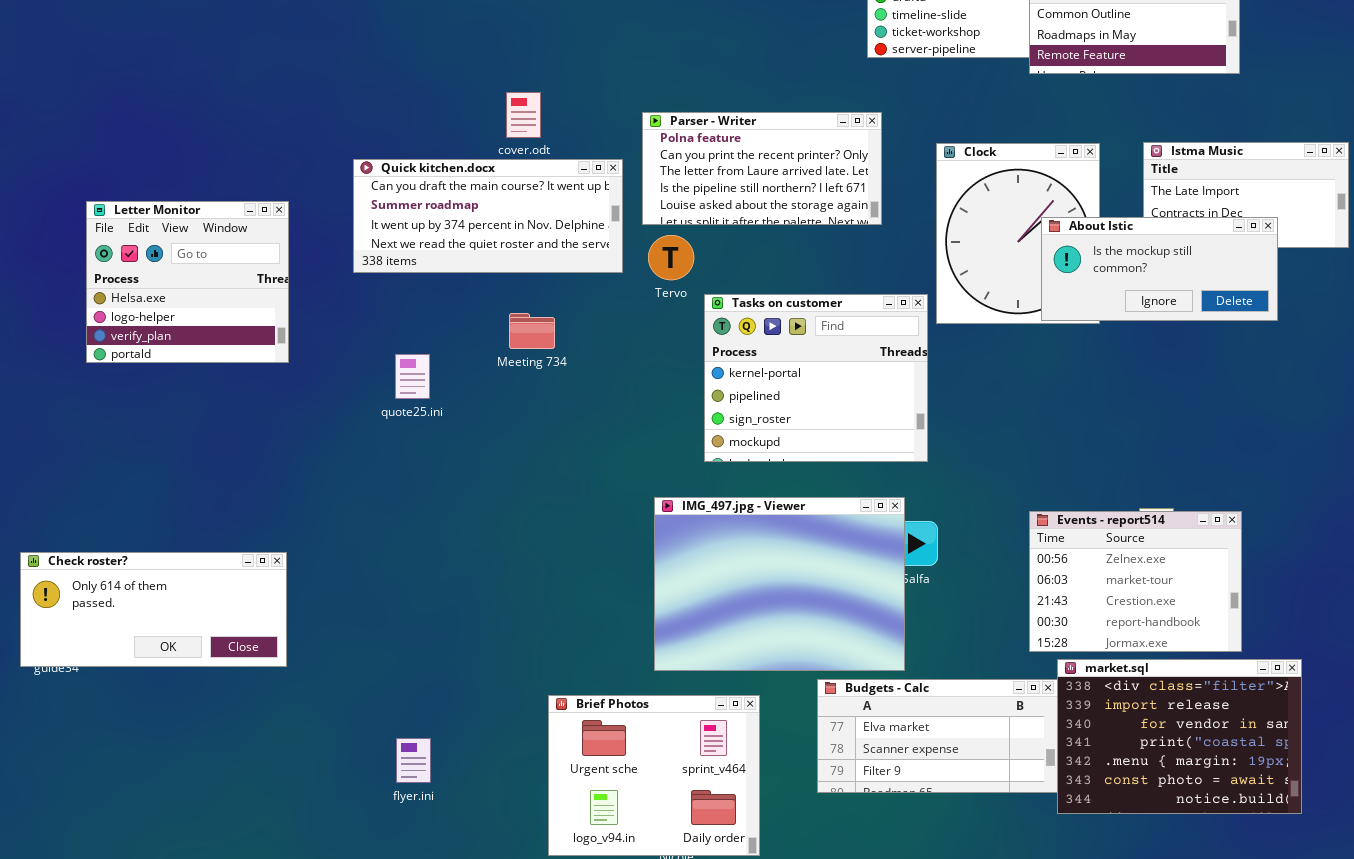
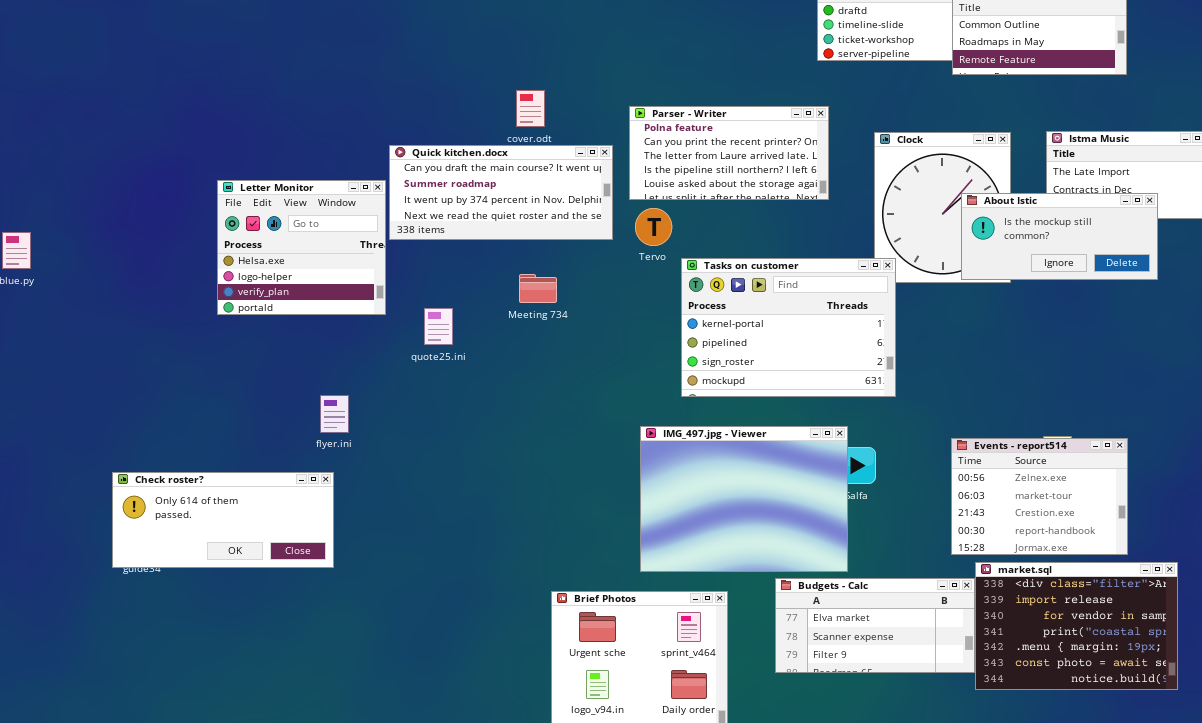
Letter Monitor: [86,201,289,363] -> [217,180,386,315], moved
Tasks on customer: [704,294,928,462] -> [681,258,896,397], resized
flyer.ini: [396,738,431,783] -> [320,395,349,433], moved

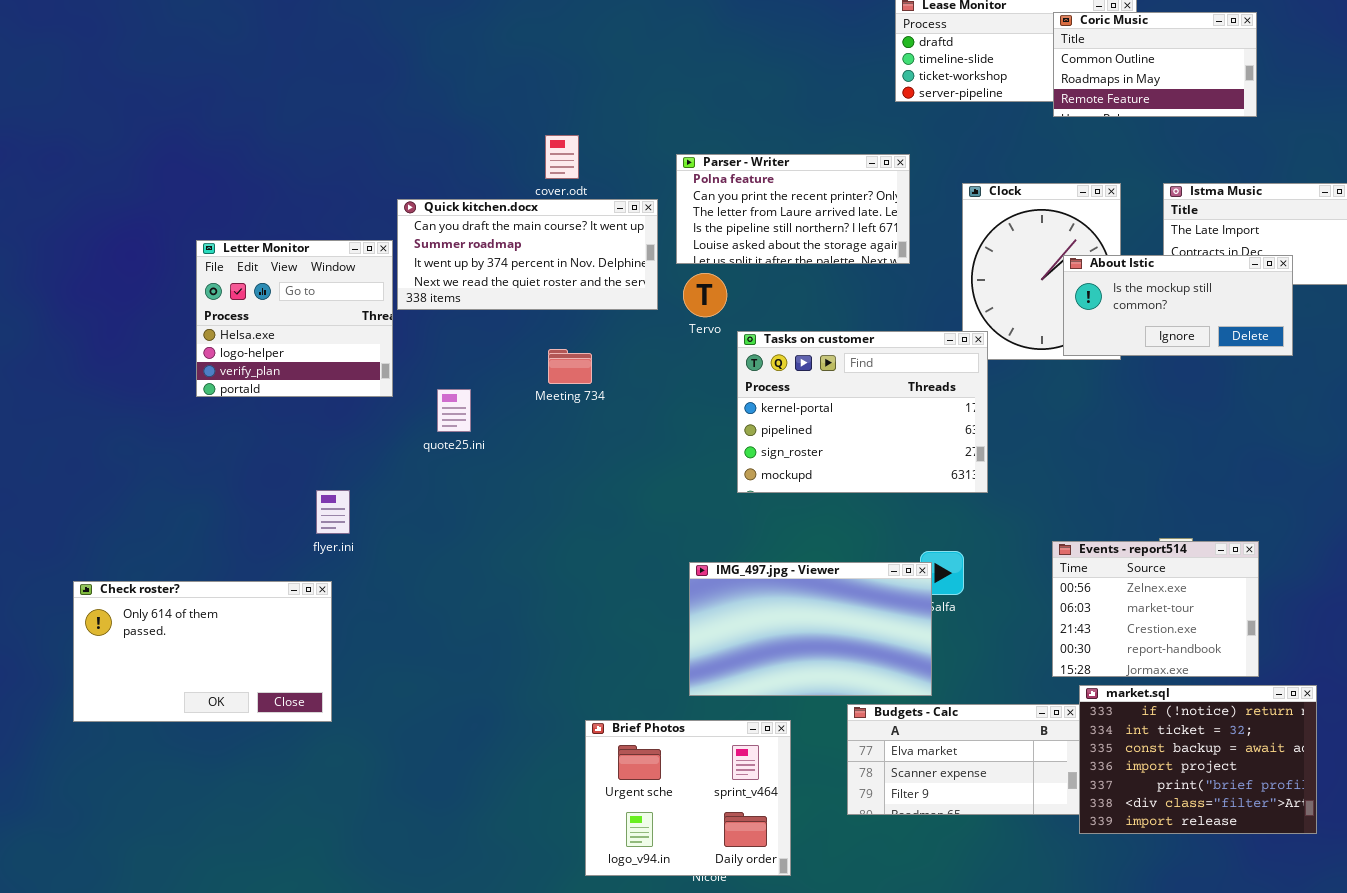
IMG_497.jpg - Viewer: [640,426,848,572] -> [689,562,932,696], resized
Check roster?: [112,472,334,568] -> [73,581,332,722], resized
market.sql: [975,562,1178,690] -> [1079,685,1317,834], scrolled up 5 rows

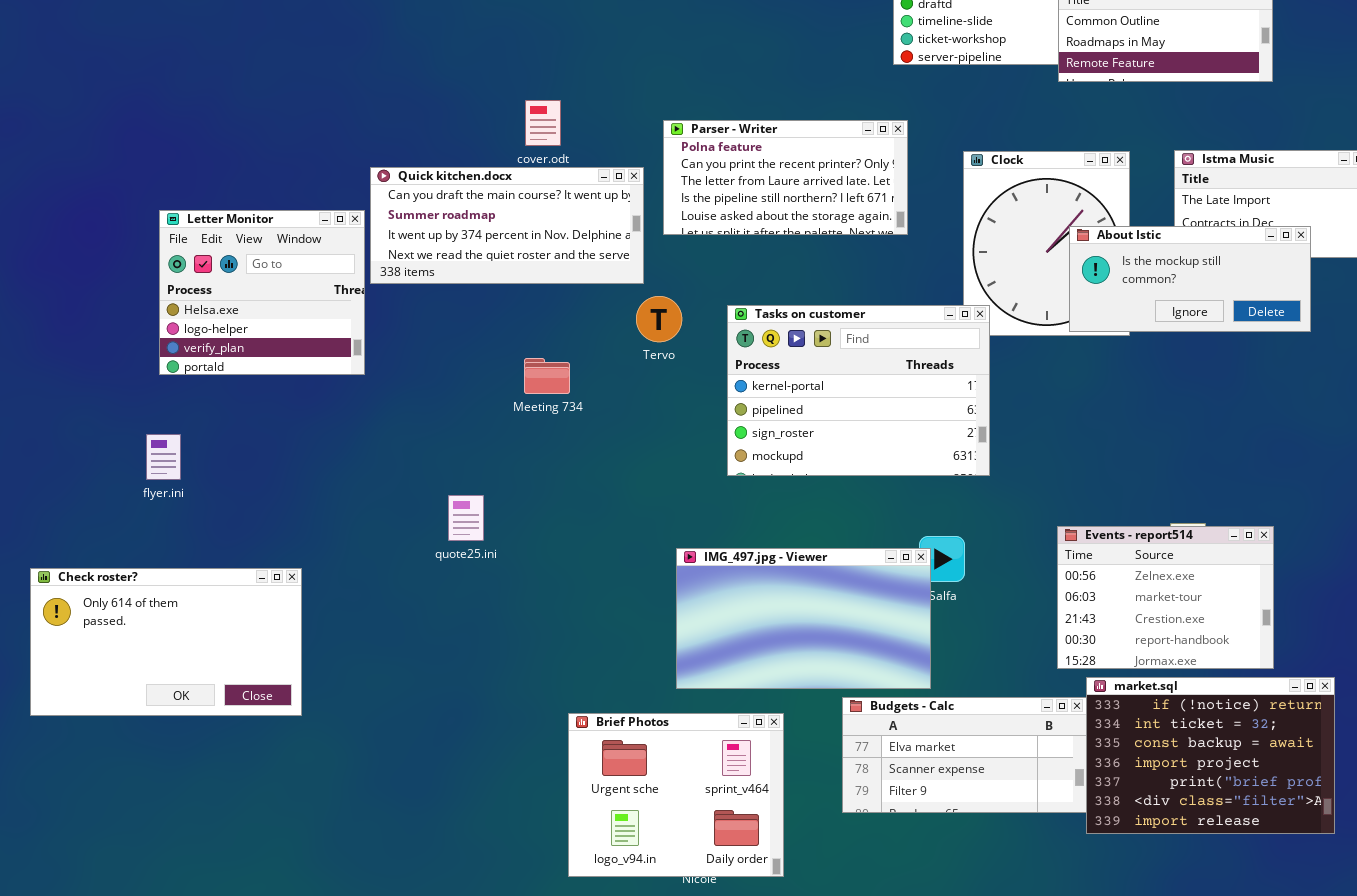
Tervo: [683,273,727,317] -> [636,296,682,342], moved
Meeting 734: [548,349,592,384] -> [524,358,570,394], moved
quote25.ini: [437,389,471,432] -> [448,495,484,541], moved
flyer.ini: [316,490,350,534] -> [146,434,181,480], moved

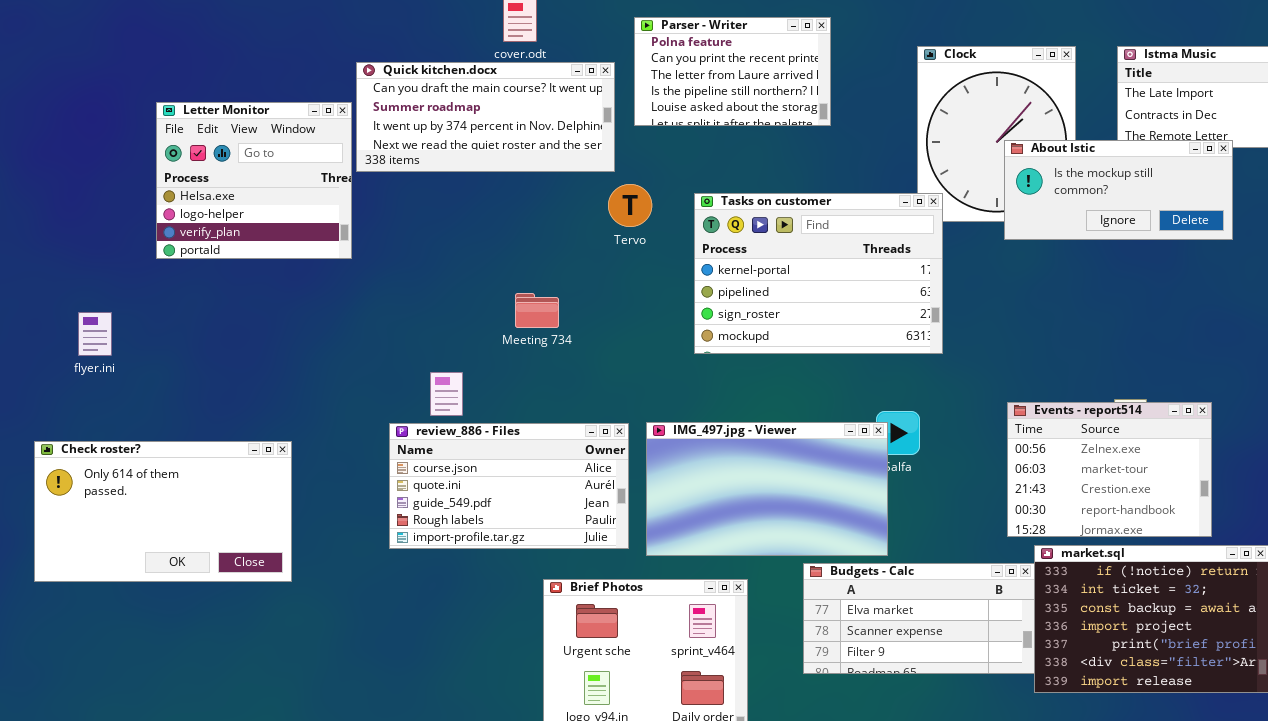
Parser - Writer: [663,120,908,235] -> [634,17,831,126], resized
About Istic: [1069,226,1311,332] -> [1004,140,1233,240], moved
Meeting 734: [524,358,570,394] -> [515,293,559,328], moved
flyer.ini: [146,434,181,480] -> [78,312,112,356], moved
review_886 - Files: none -> [389,423,629,549], opened

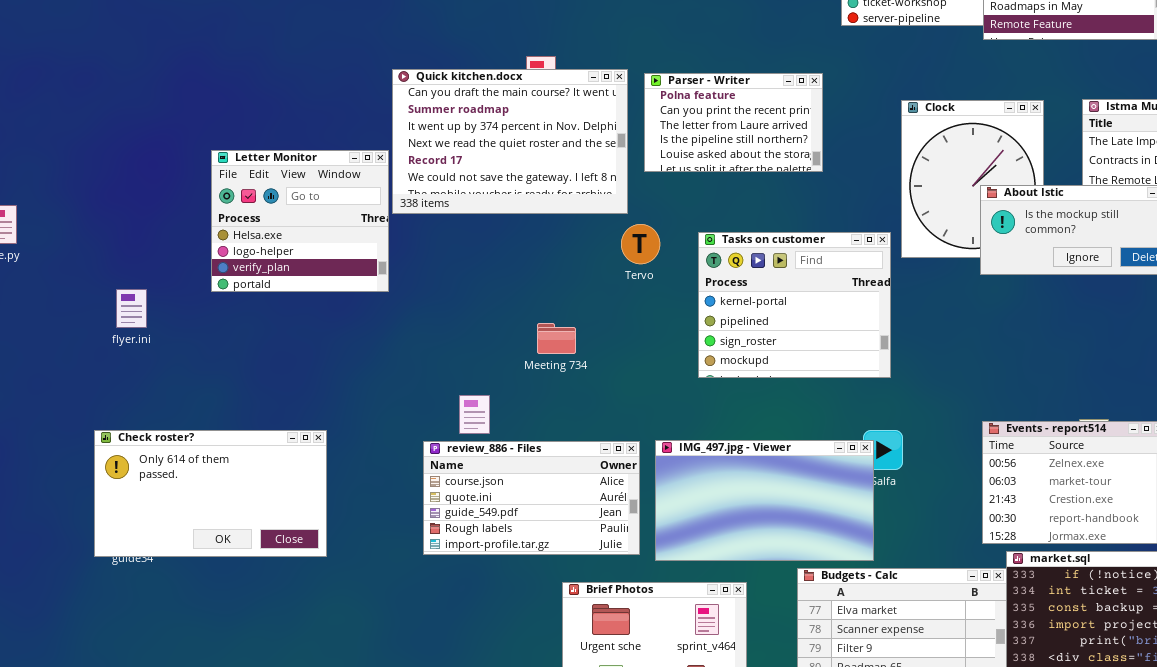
Quick kitchen.docx: [356,62,615,172] -> [392,69,628,214], resized
Tasks on customer: [694,193,943,354] -> [698,232,891,378], resized
flyer.ini: [78,312,112,356] -> [116,289,147,328], moved
Check roster?: [34,441,292,582] -> [94,430,327,557], moved

